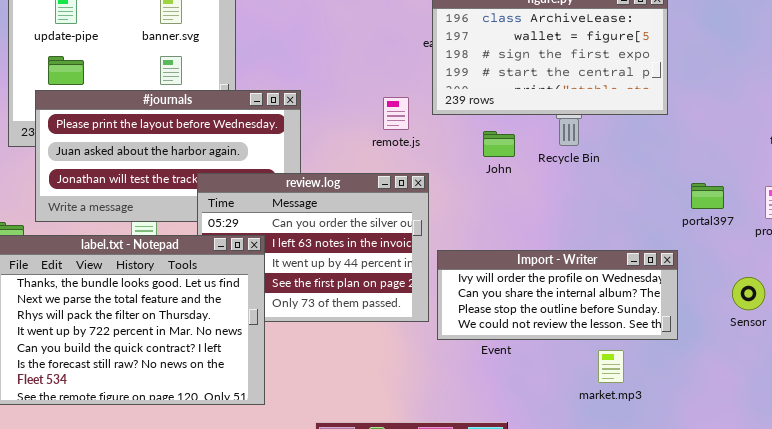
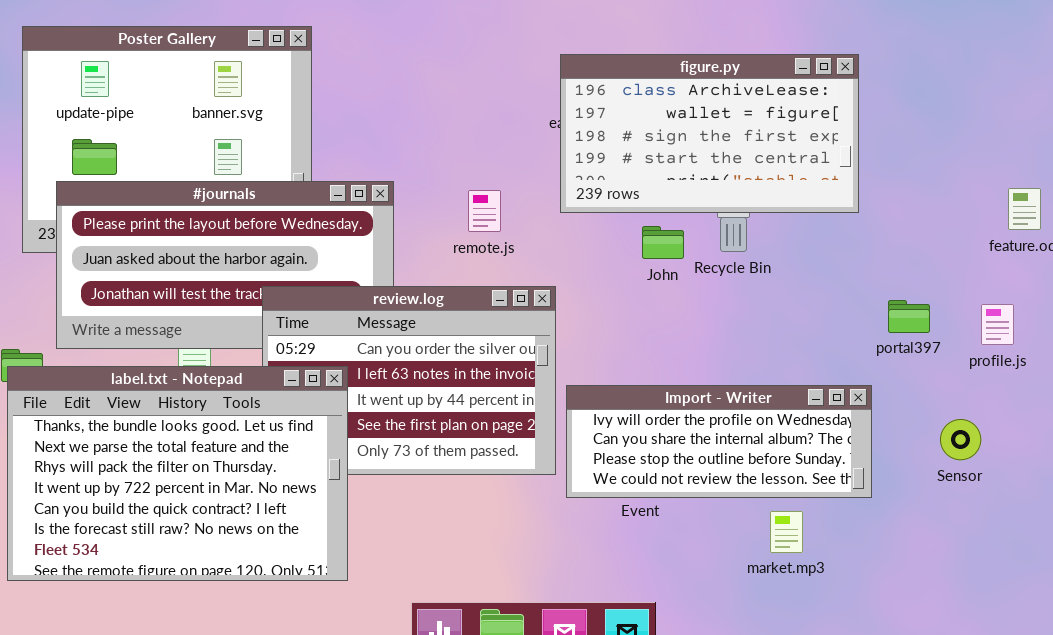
remote.js: [383,97,409,130] -> [468,190,501,232], moved
John: [483,131,515,157] -> [642,226,684,259], moved

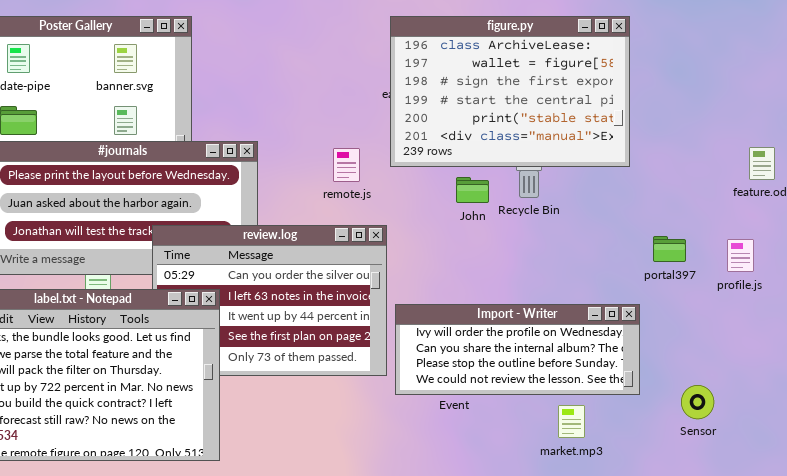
figure.py: [560,54,859,213] -> [390,16,630,167], resized
remote.js: [468,190,501,232] -> [333,148,360,182], moved
Sensor: [940,419,981,460] -> [681,385,714,419], moved

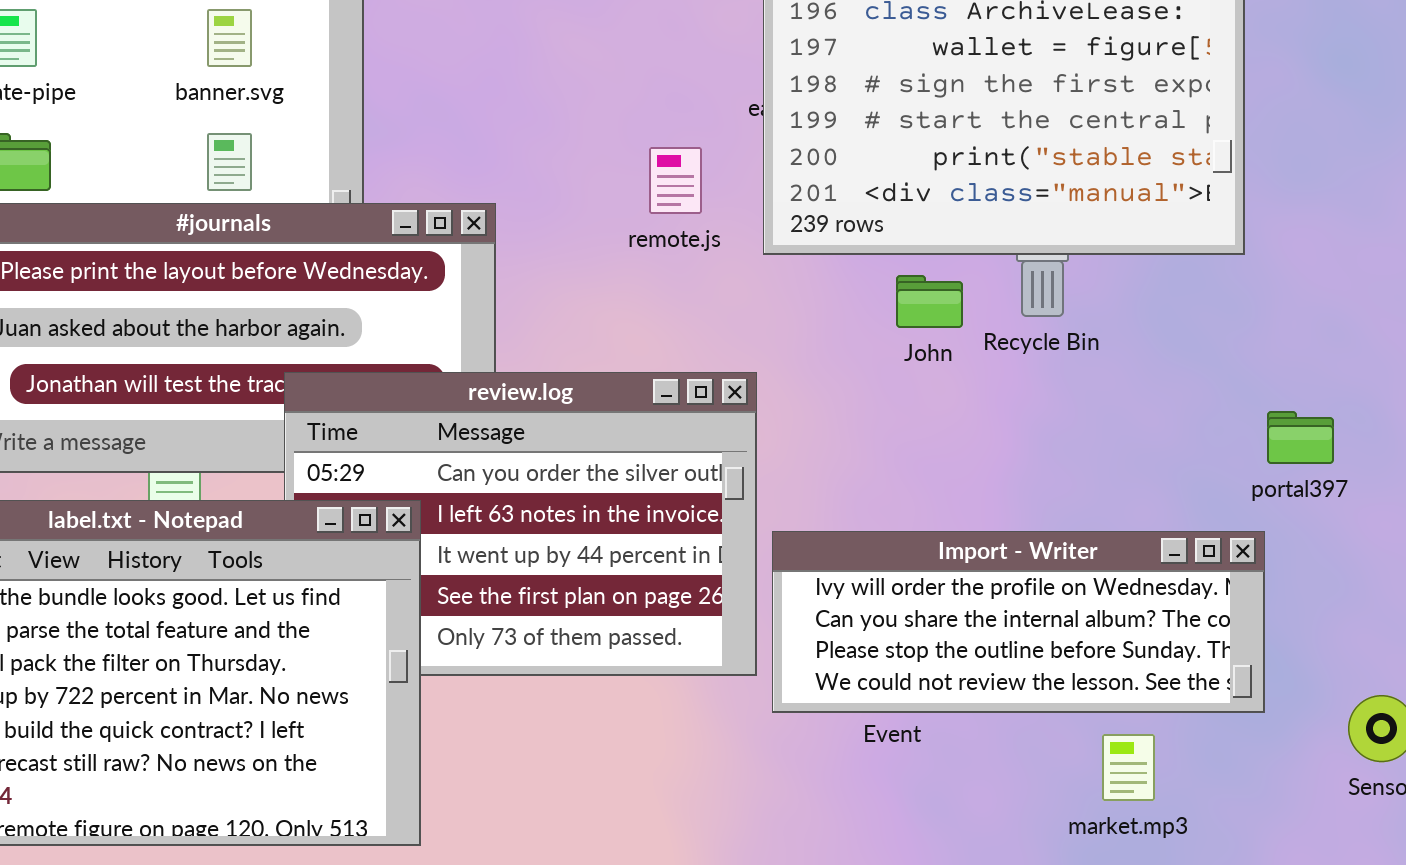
remote.js: [333,148,360,182] -> [649,147,702,214], moved
portal397: [653,236,686,262] -> [1267,411,1334,464], moved

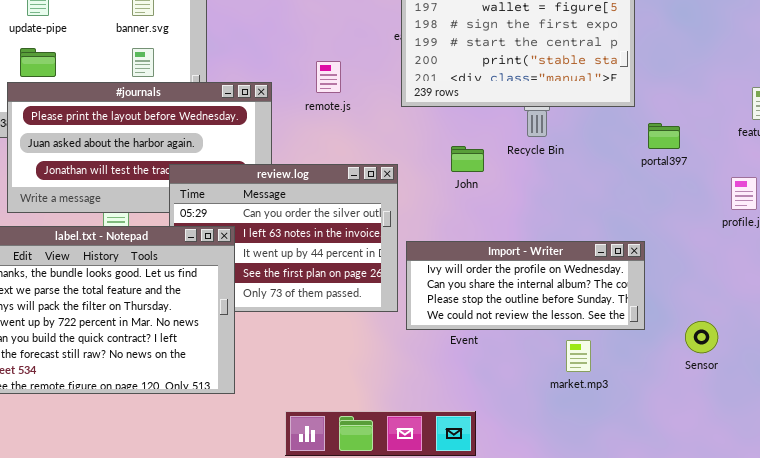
remote.js: [649,147,702,214] -> [316,61,341,93], moved
John: [896,275,963,328] -> [451,146,484,172], moved
portal397: [1267,411,1334,464] -> [648,123,680,149], moved

